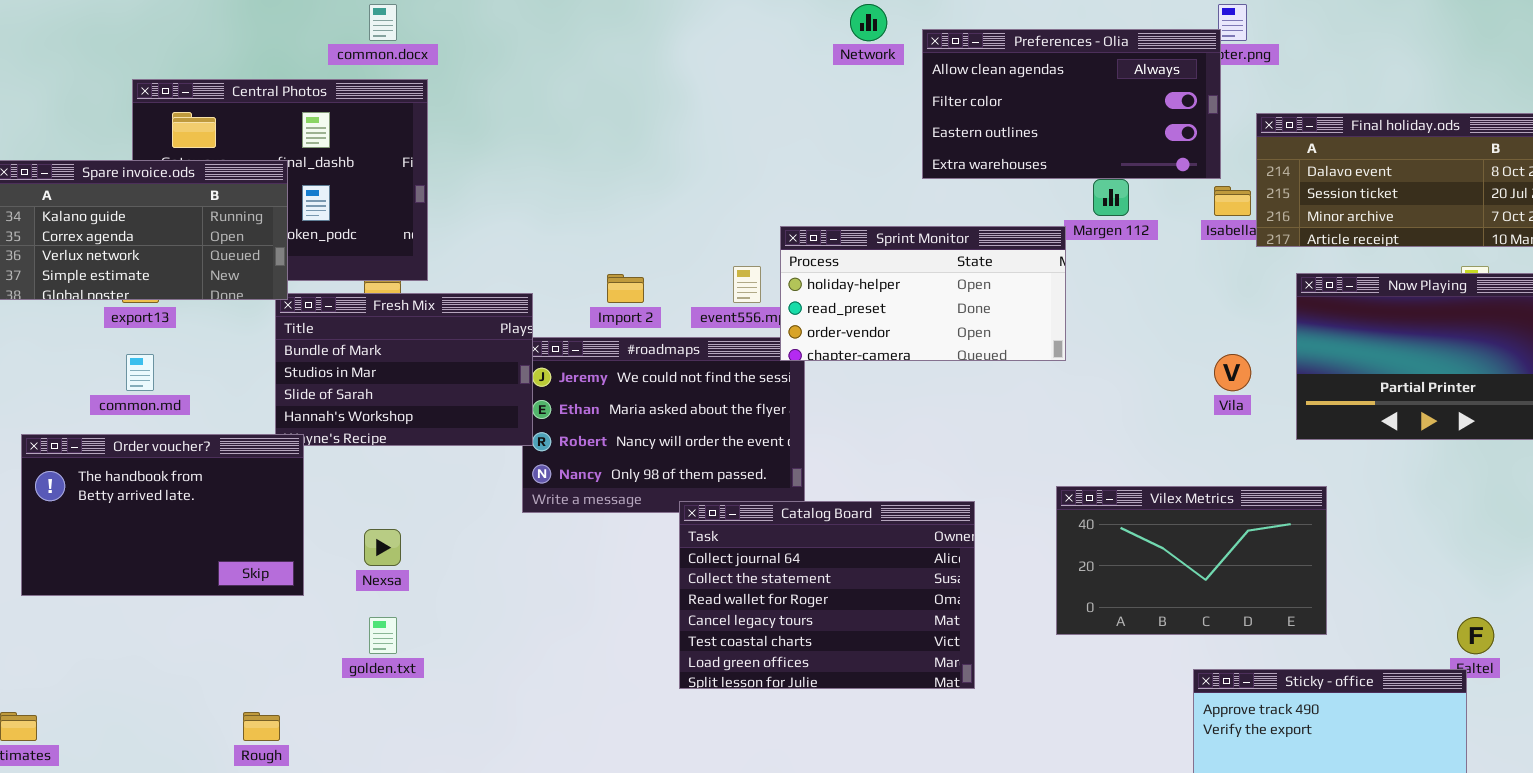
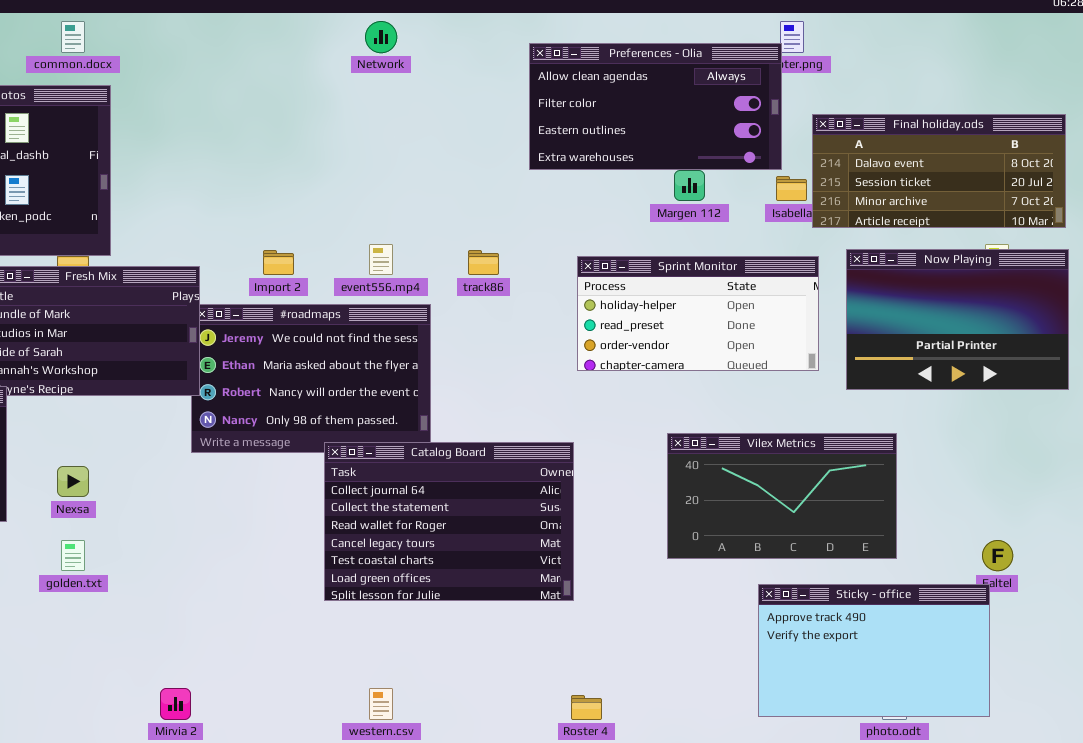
Network: [850,4,887,41] -> [365,21,397,53], moved
Sprint Monitor: [780,226,1066,361] -> [577,256,819,371], moved
Vilex Metrics: [1056,486,1327,635] -> [667,433,897,559], moved

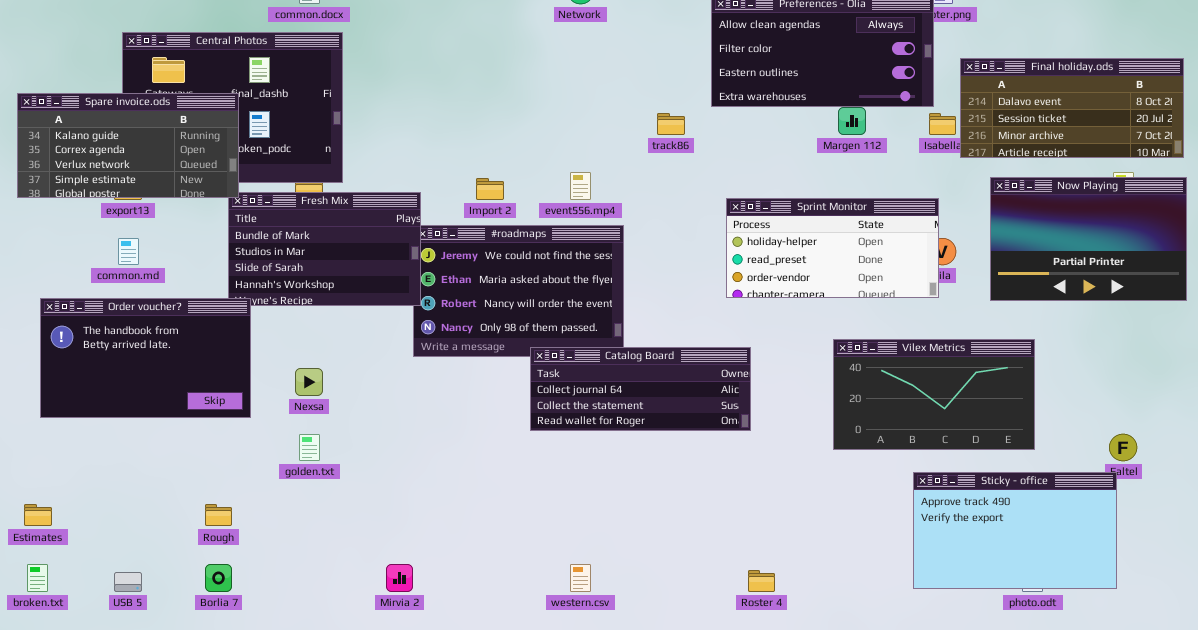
track86: [468,250,499,275] -> [657,113,685,135], moved
Sprint Monitor: [577,256,819,371] -> [726,198,939,298], moved
Catalog Board: [324,442,574,601] -> [530,347,751,431], resized

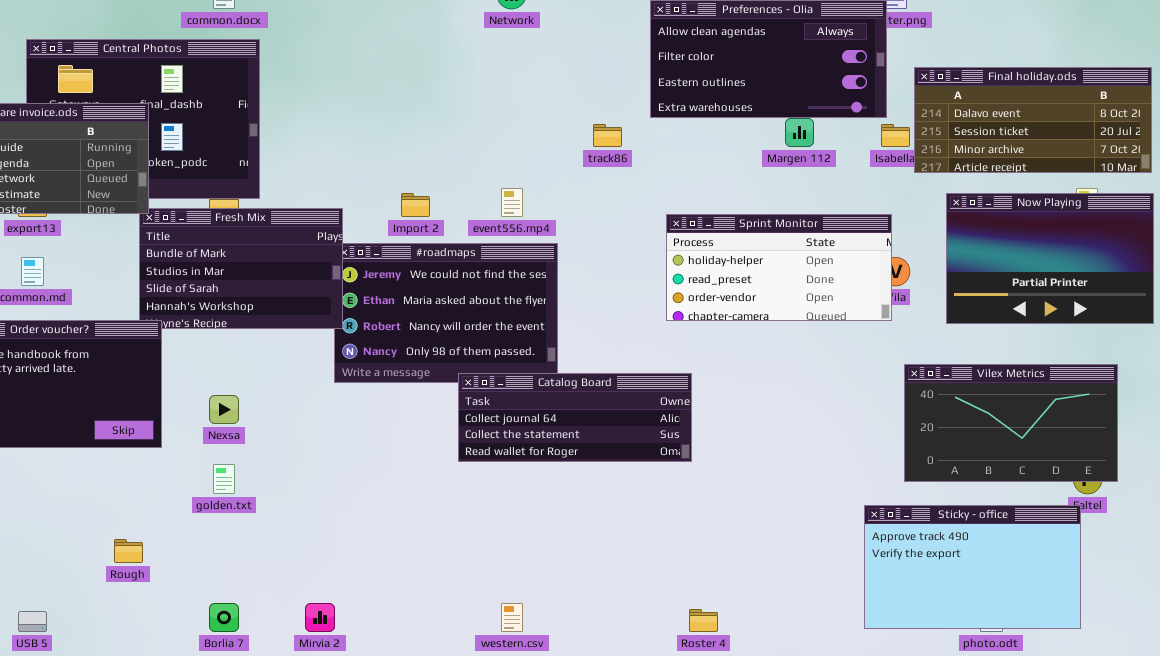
Vilex Metrics: [833,339,1035,450] -> [904,364,1118,482], moved
Borlia 7: [205,564,232,592] -> [209,603,239,632], moved

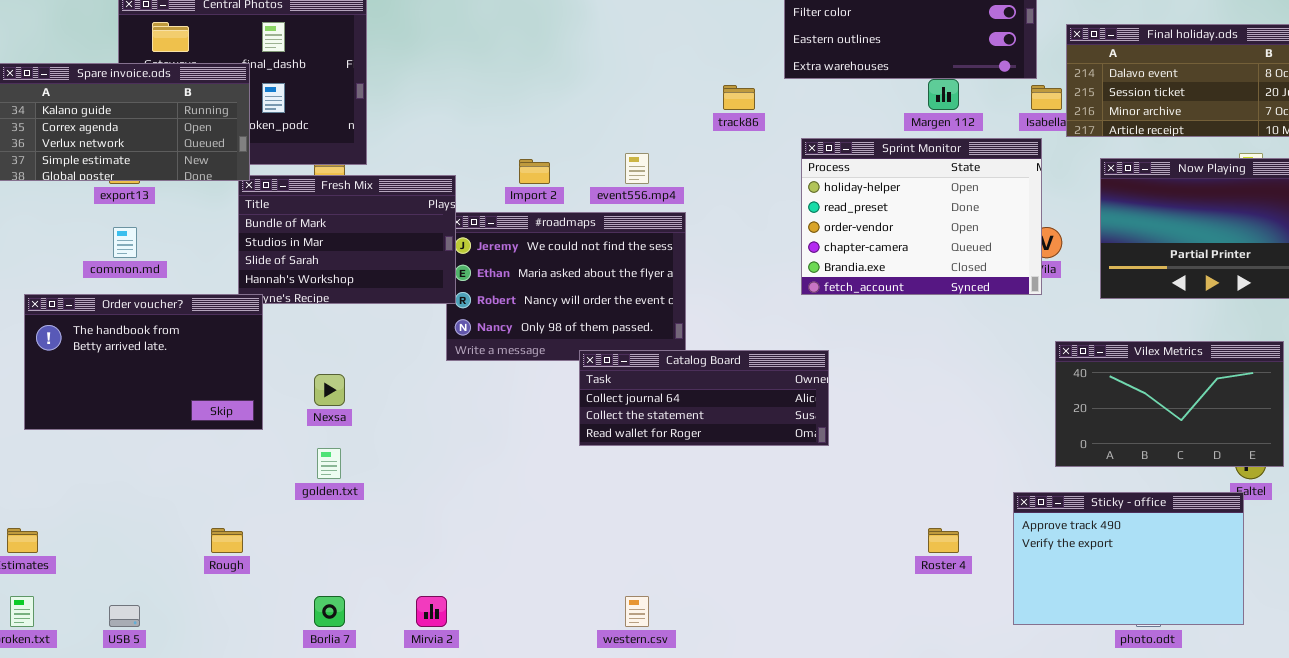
Sprint Monitor: [666,214,892,321] -> [801,138,1042,295], resized
Roster 4: [689,609,718,632] -> [928,528,959,553], moved

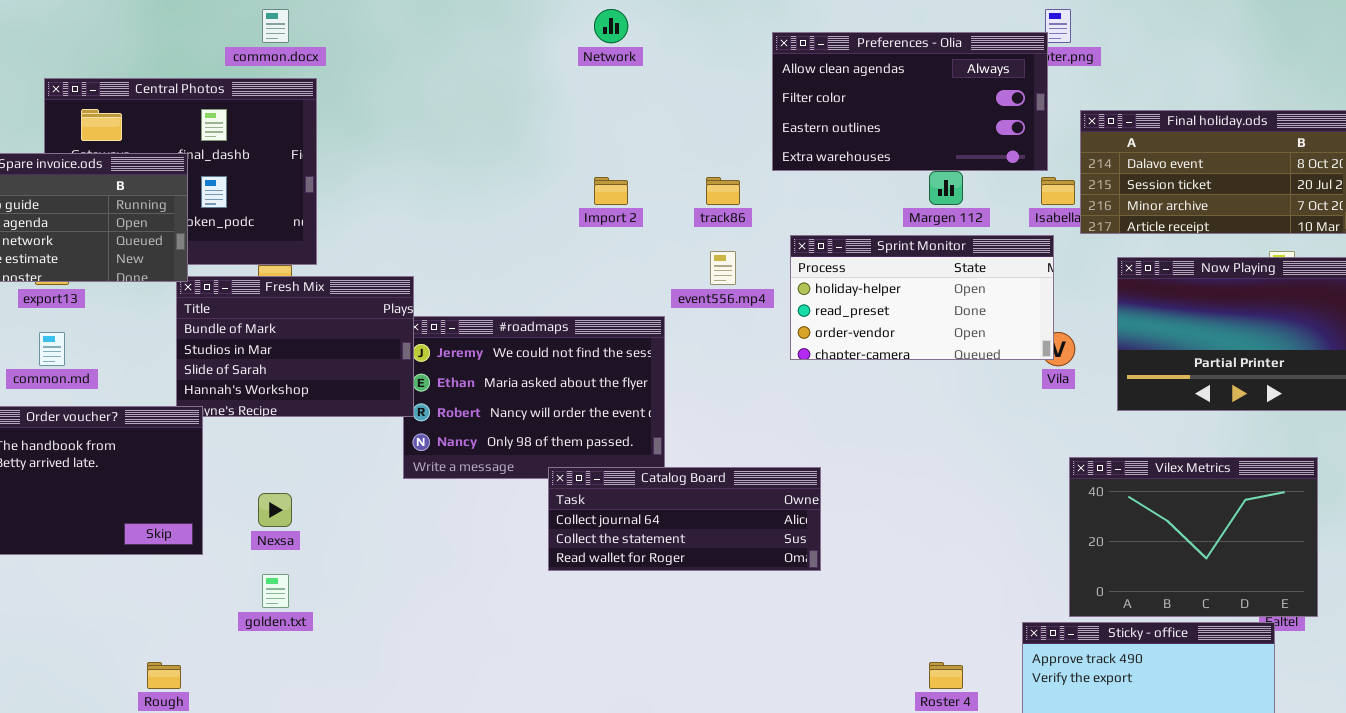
Sprint Monitor: [801,138,1042,295] -> [790,235,1054,360], resized
event556.mp4: [625,153,649,184] -> [710,251,736,285], moved
Import 2: [519,159,550,184] -> [594,177,628,205], moved
Vilex Metrics: [1055,341,1284,467] -> [1069,457,1318,617], resized

